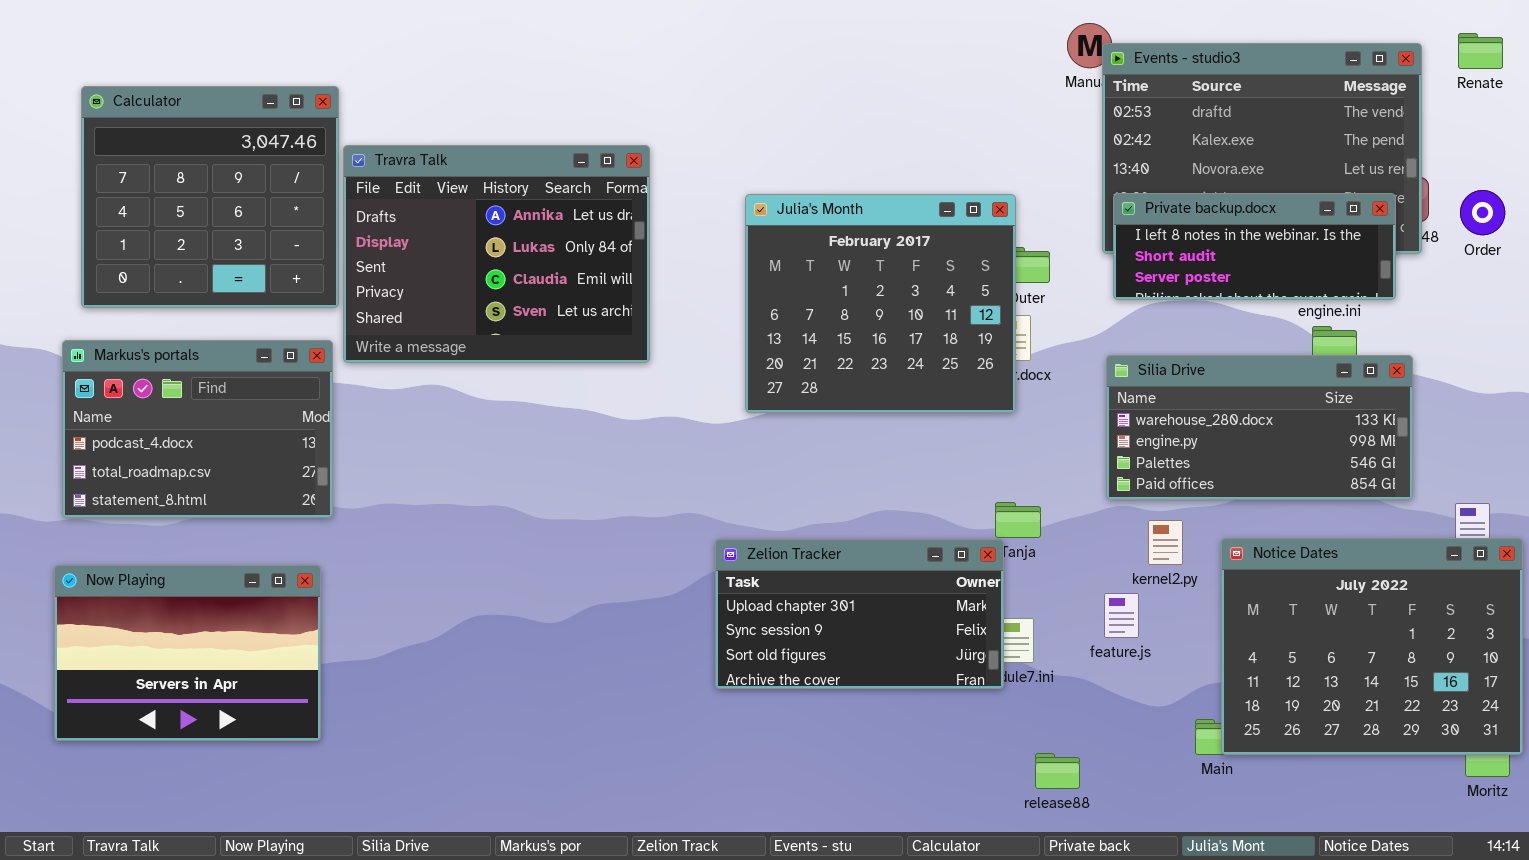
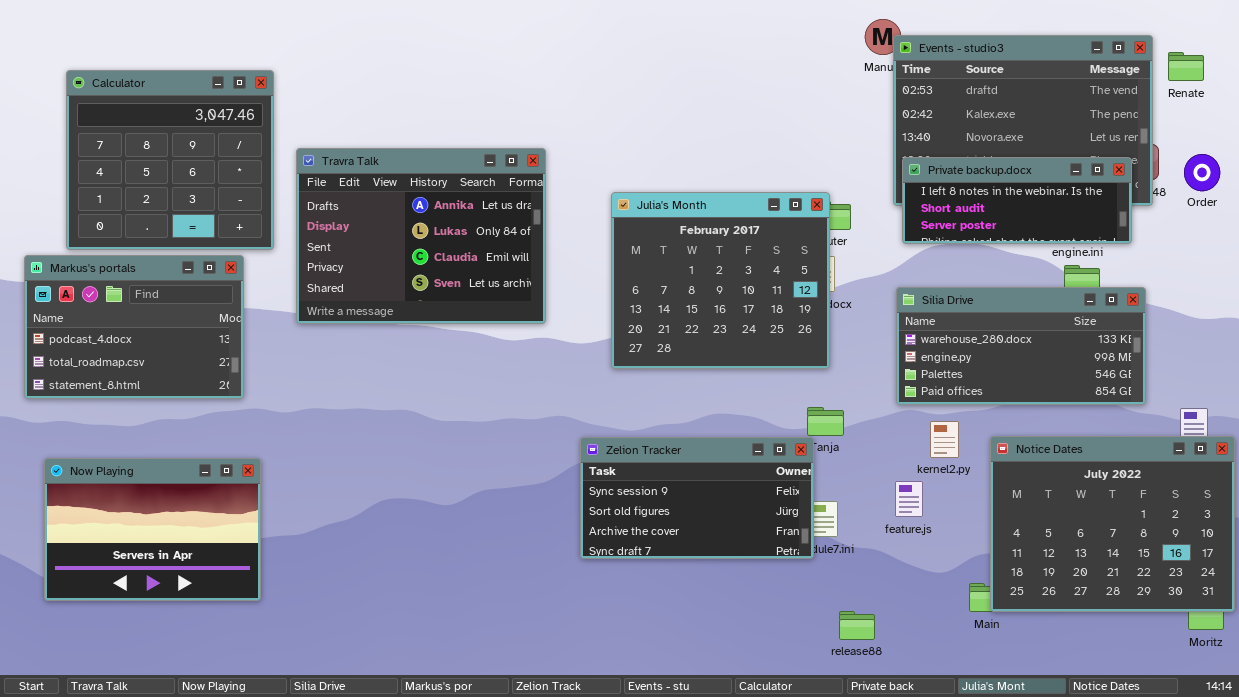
Renate: [1458,33,1503,69] -> [1168,52,1204,81], moved
Travra Talk: [343,145,650,363] -> [296,148,546,324], moved
Julia's Month: [745,194,1016,413] -> [611,192,830,369], moved
Markus's portals: [62,340,333,518] -> [24,255,244,399], moved
Zelion Tracker: [715,539,1004,689] -> [580,437,814,559], scrolled down 1 row

